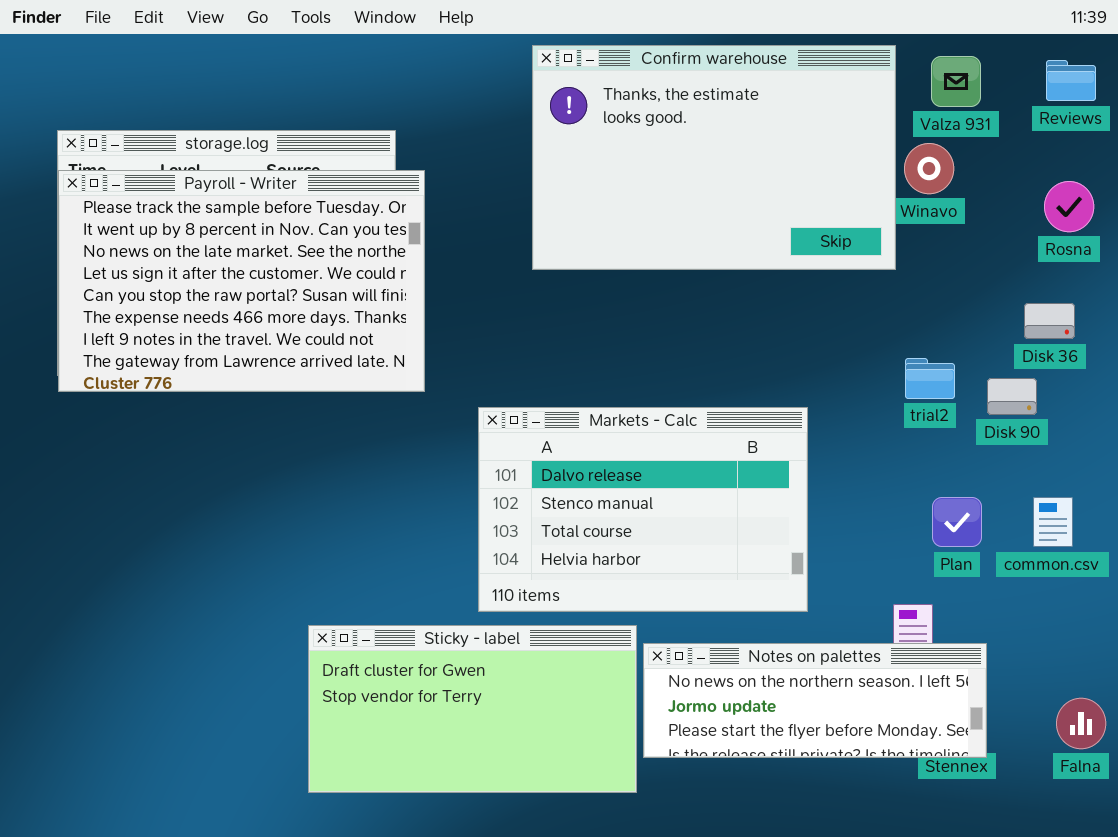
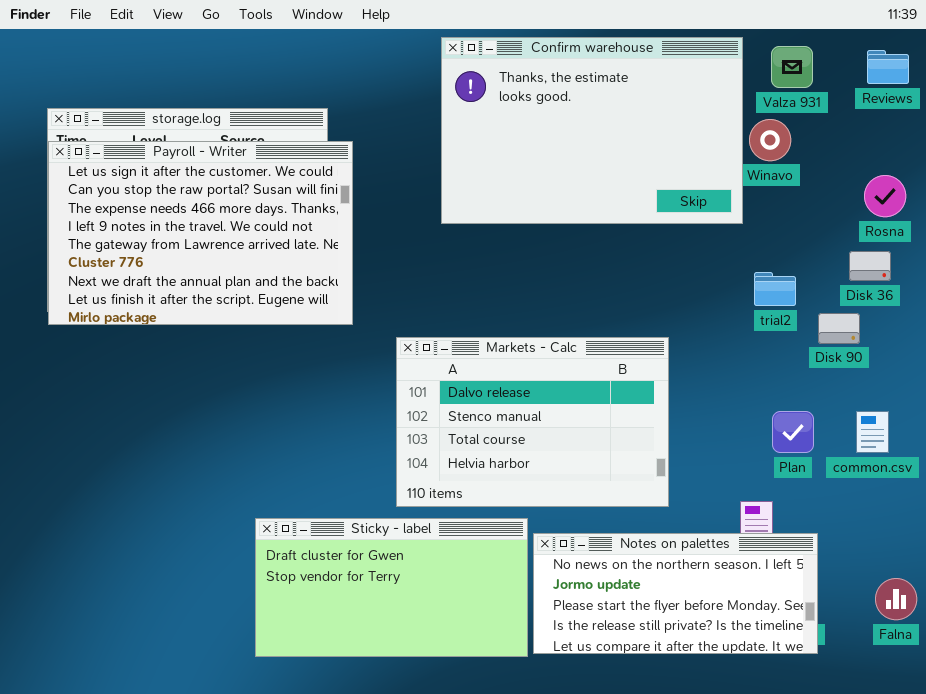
Payroll - Writer: [58,170,425,392] -> [48,141,353,325], scrolled down 3 rows
Rosna: [1044,181,1094,232] -> [864,175,906,217], moved
trial2: [905,358,955,399] -> [754,272,796,306], moved
Notes on palettes: [643,643,987,758] -> [533,533,818,654], resized

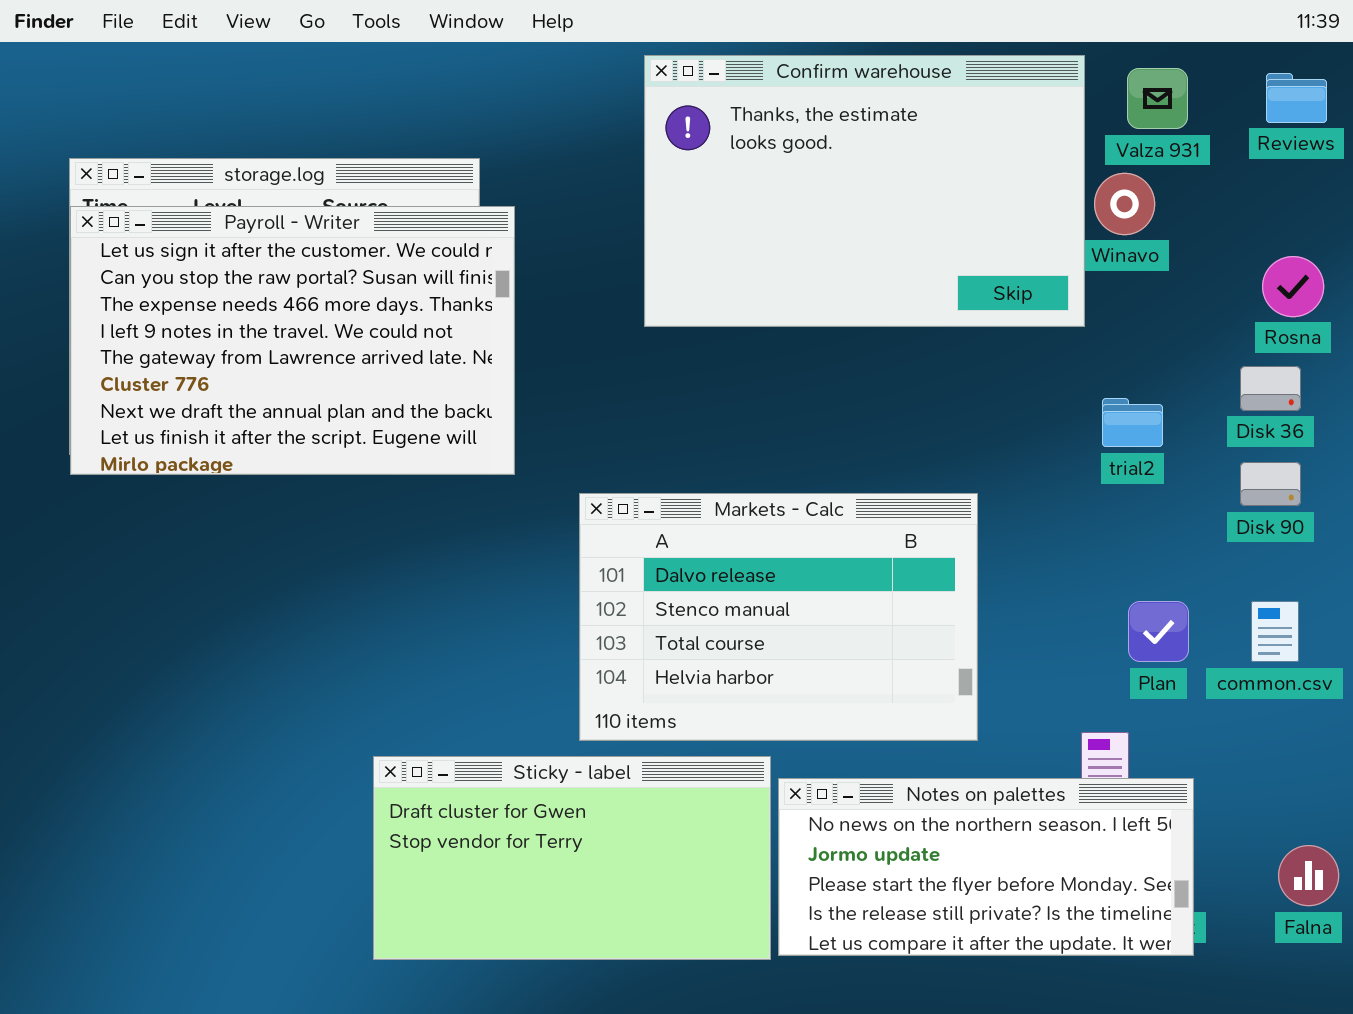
Disk 90: [818,313,860,344] -> [1240,462,1301,506], moved

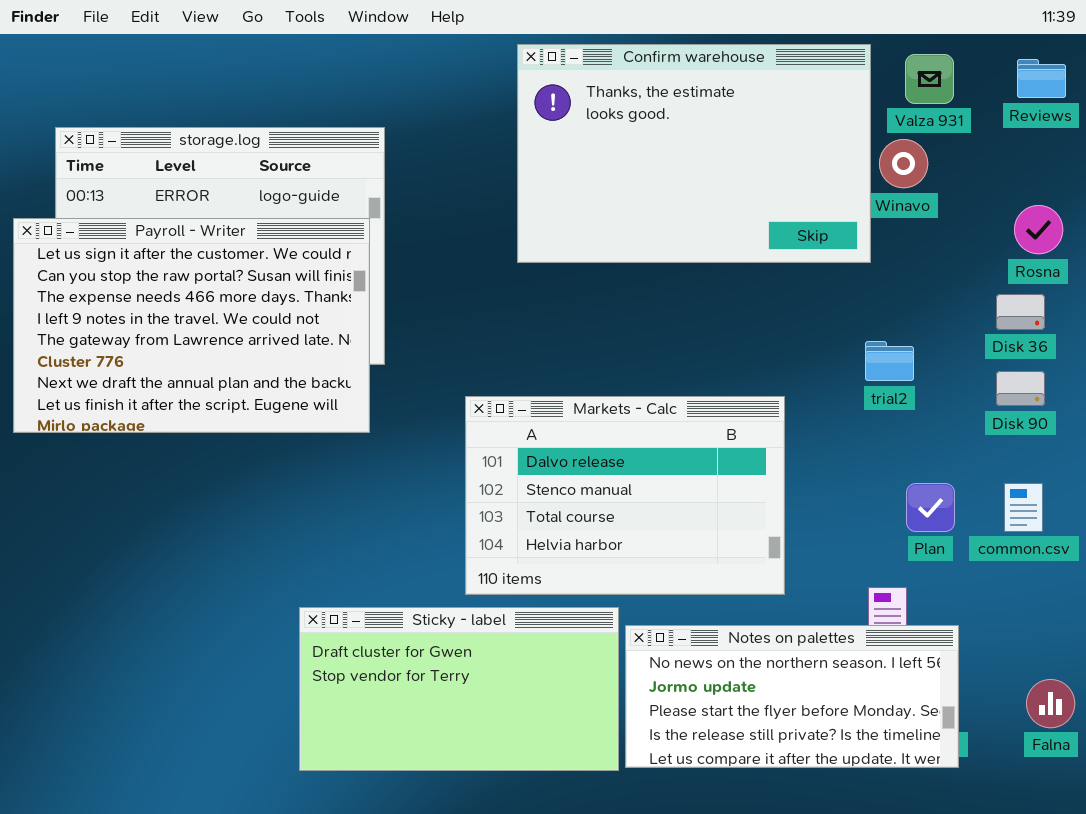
Payroll - Writer: [70,206,515,475] -> [13,218,370,433], moved
trial2: [1102,398,1163,447] -> [865,341,914,381], moved

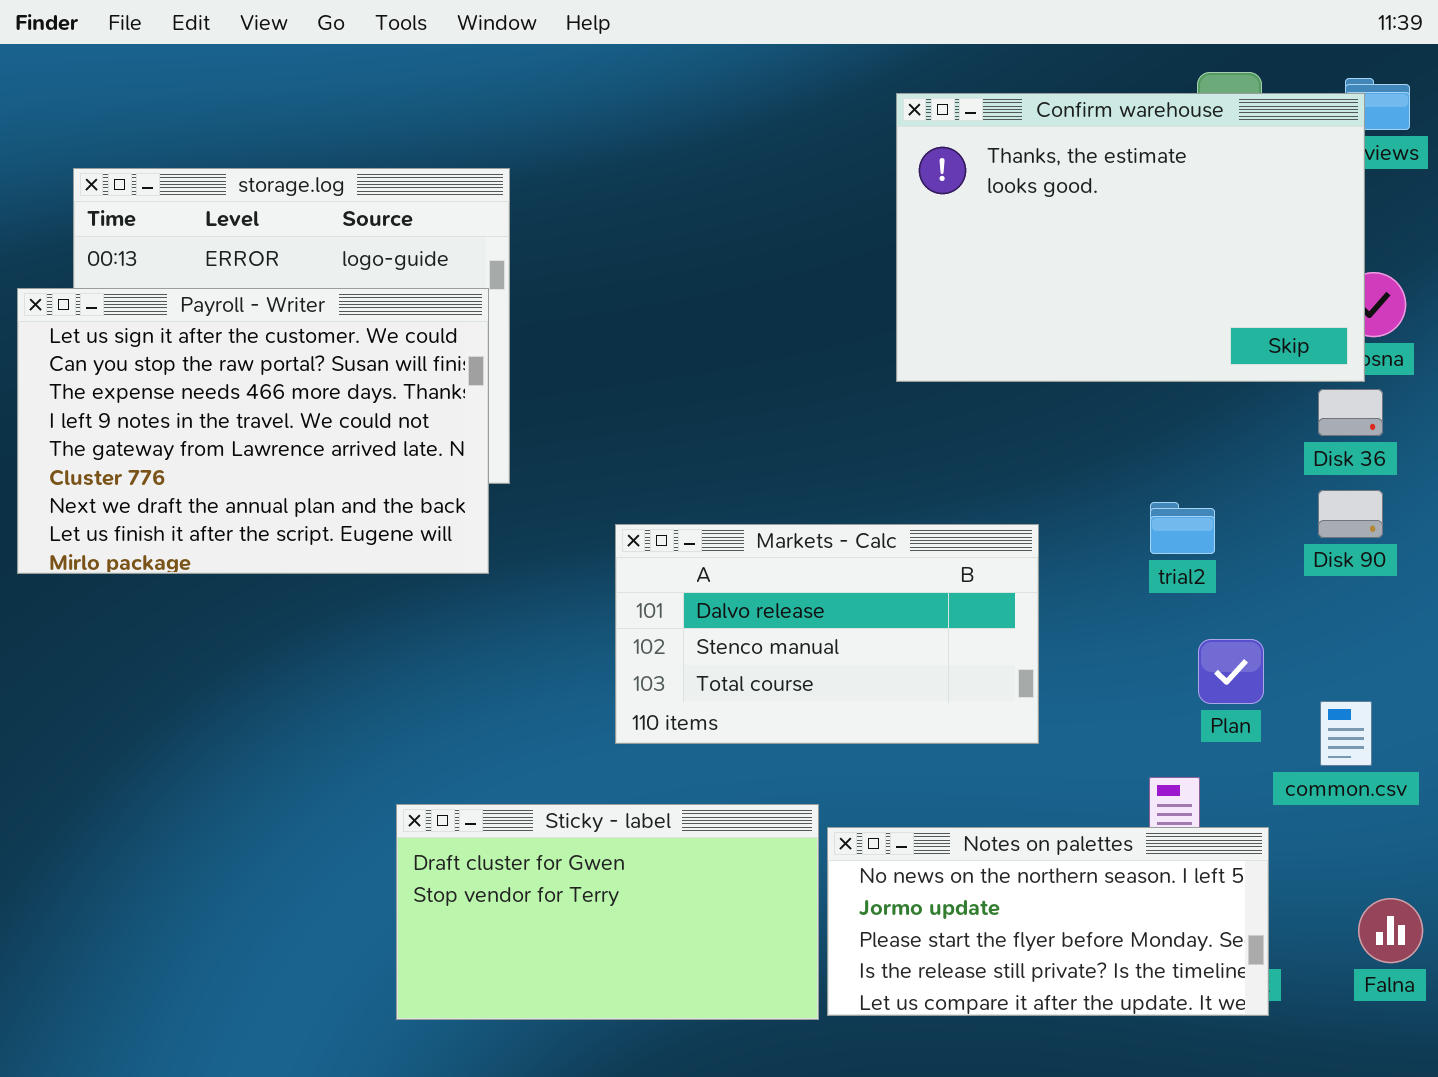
Confirm warehouse: [517,44,871,263] -> [896,93,1365,382], moved
trial2: [865,341,914,381] -> [1150,502,1215,554], moved
Markets - Calc: [465,396,785,595] -> [615,524,1039,744], resized
common.csv: [1004,483,1043,532] -> [1320,701,1372,766], moved

